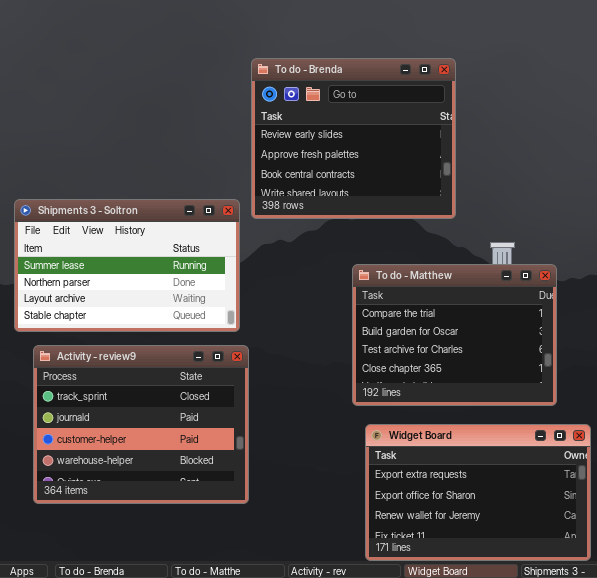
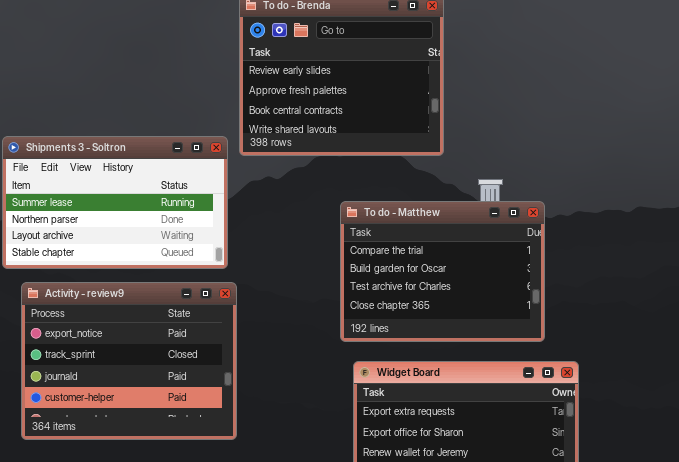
Activity - review9: [33,345,249,504] -> [21,282,237,440], scrolled up 1 row

